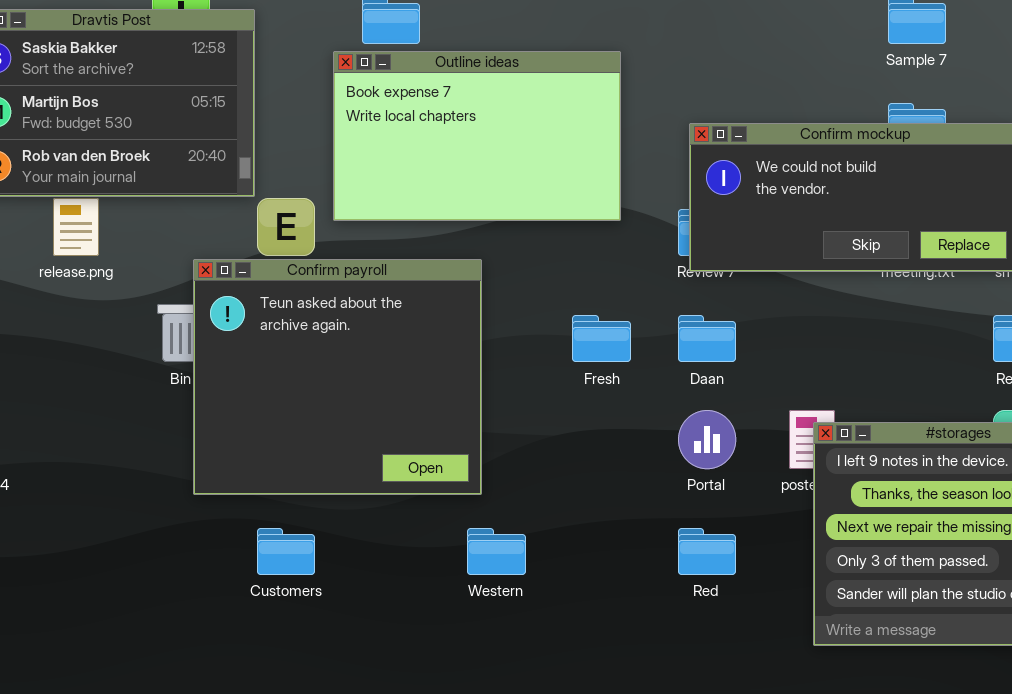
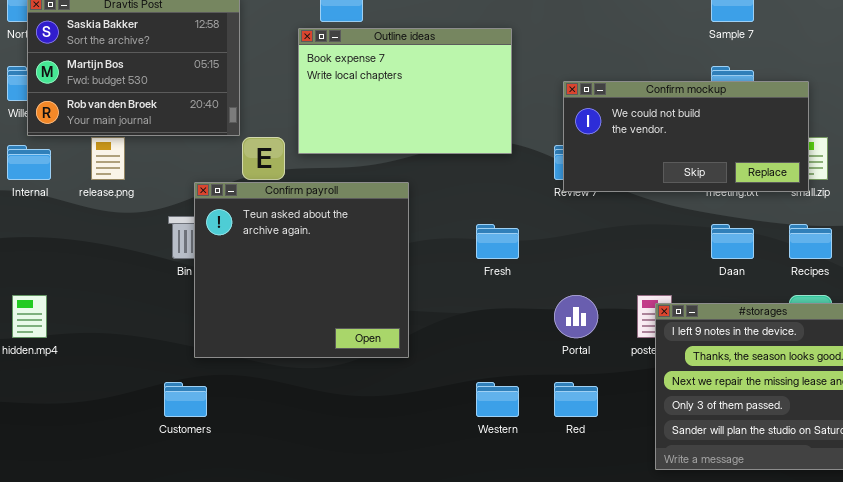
Daan: [678,315,736,362] -> [711,224,754,259], moved
Customers: [257,528,315,575] -> [164,382,207,417], moved
Western: [467,528,526,575] -> [476,382,519,417], moved

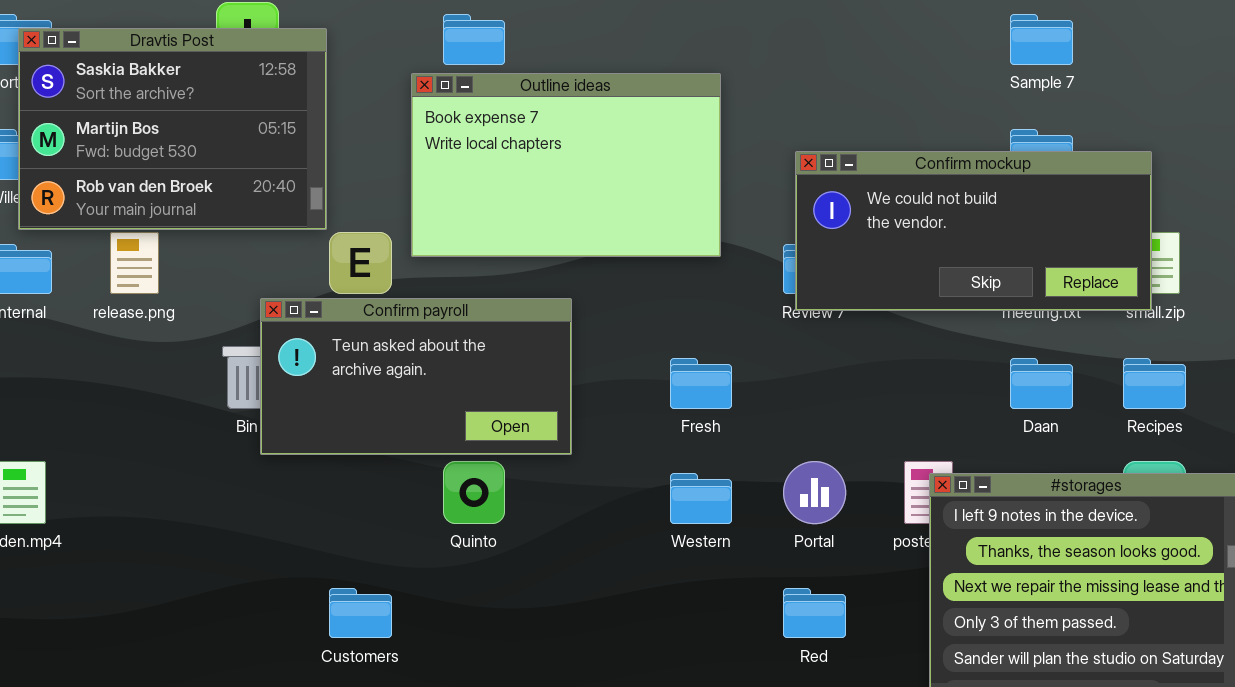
Confirm payroll: [194,182,409,358] -> [260,298,572,455], resized
Customers: [164,382,207,417] -> [329,588,392,638], moved
Western: [476,382,519,417] -> [670,473,732,524], moved

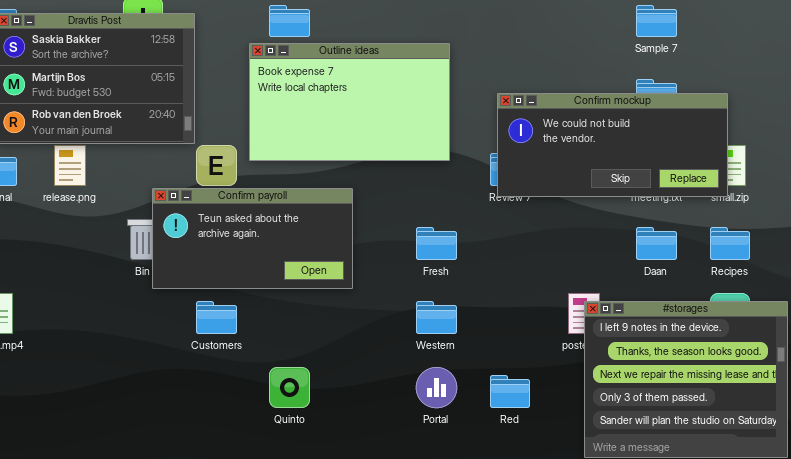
Quinto: [443,461,505,524] -> [269,367,310,408], moved
Portal: [783,461,846,524] -> [416,367,457,408], moved
Customers: [329,588,392,638] -> [196,301,237,334], moved

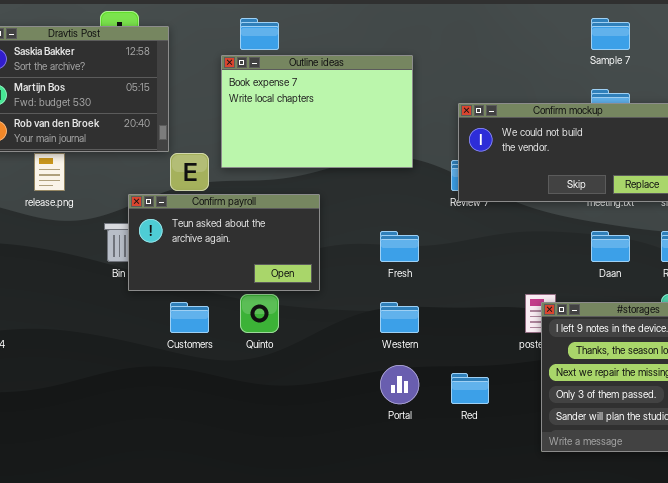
Quinto: [269,367,310,408] -> [240,294,279,333], moved

